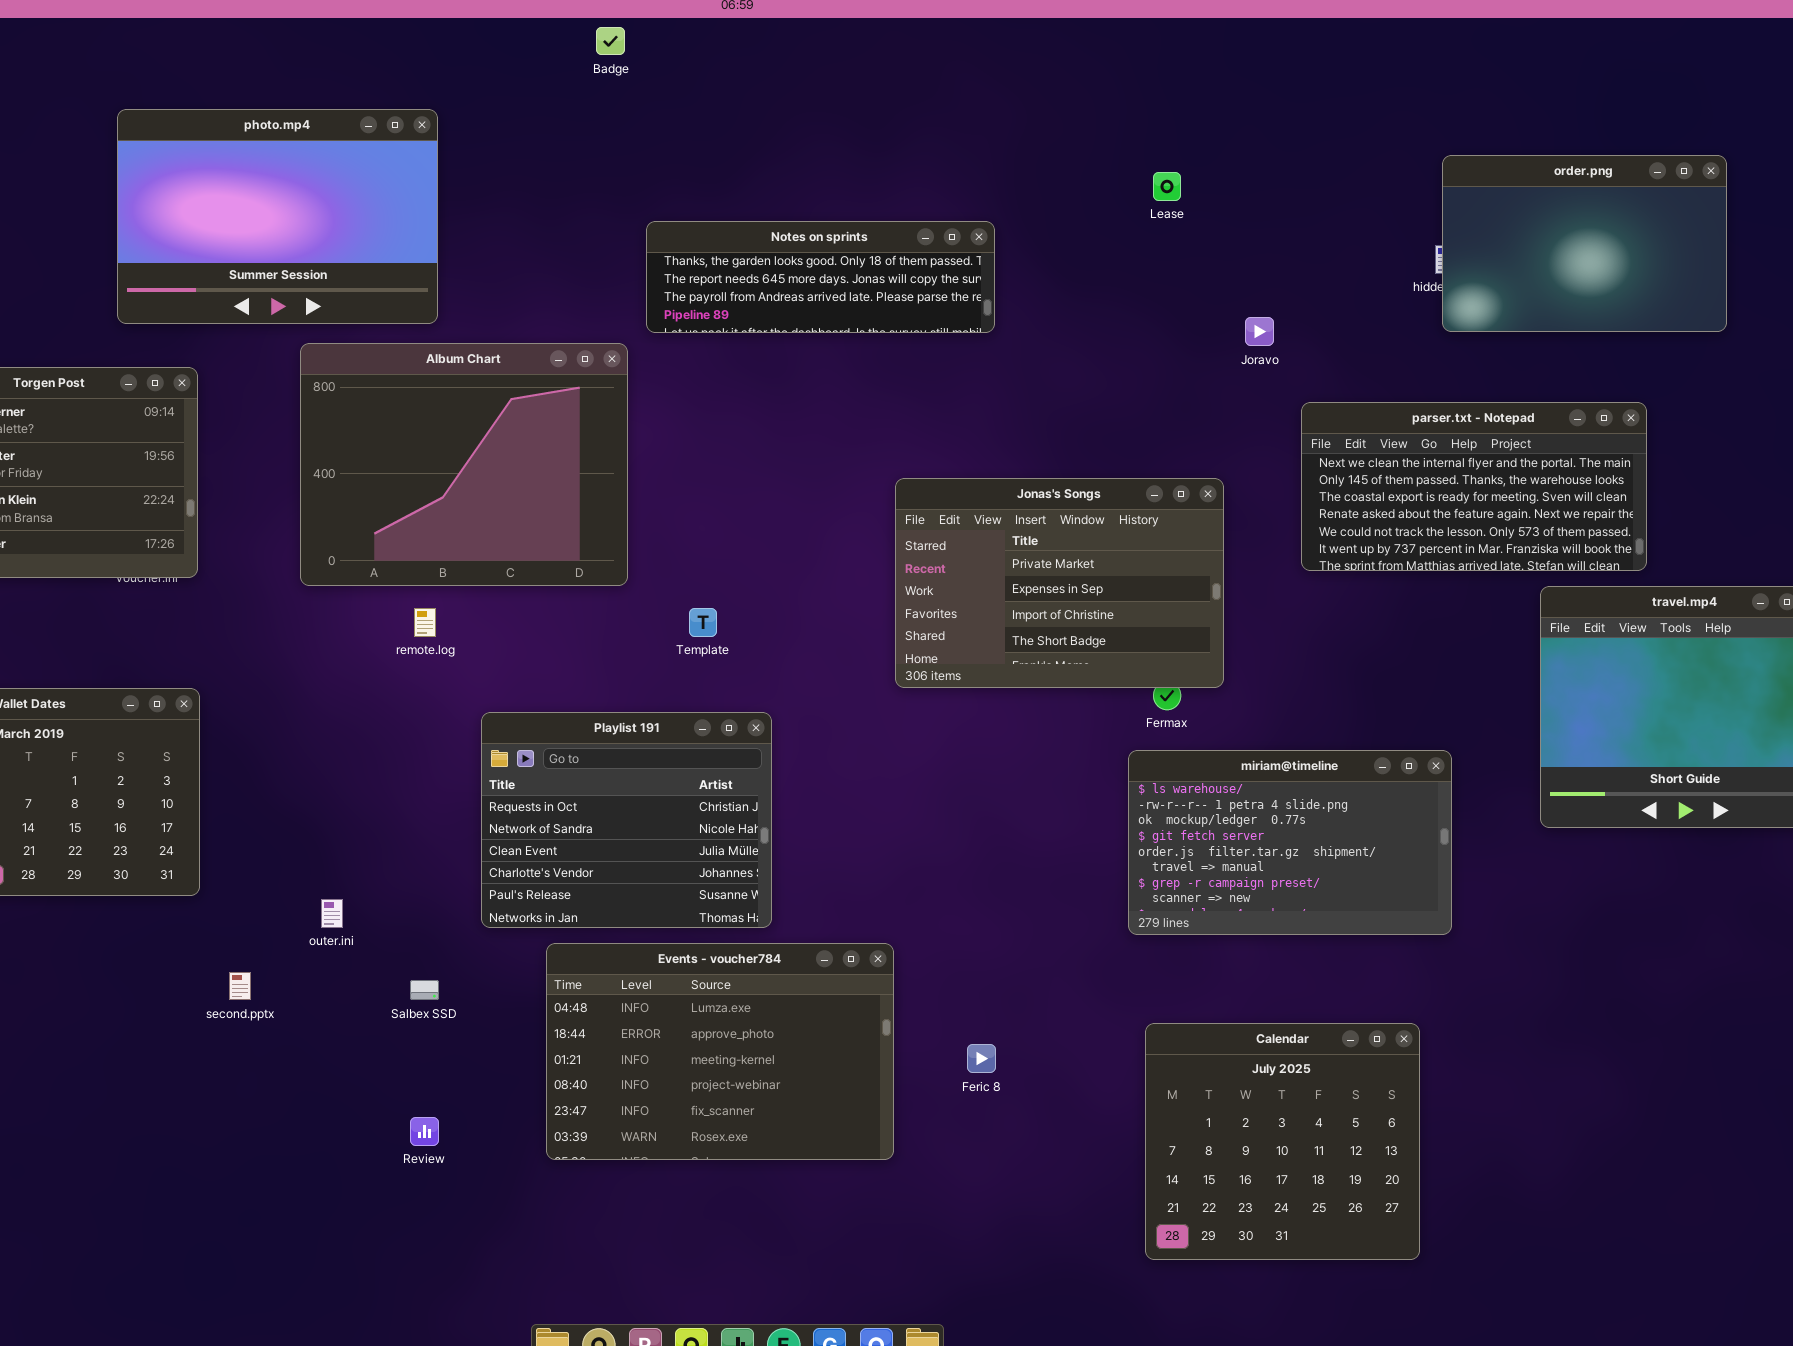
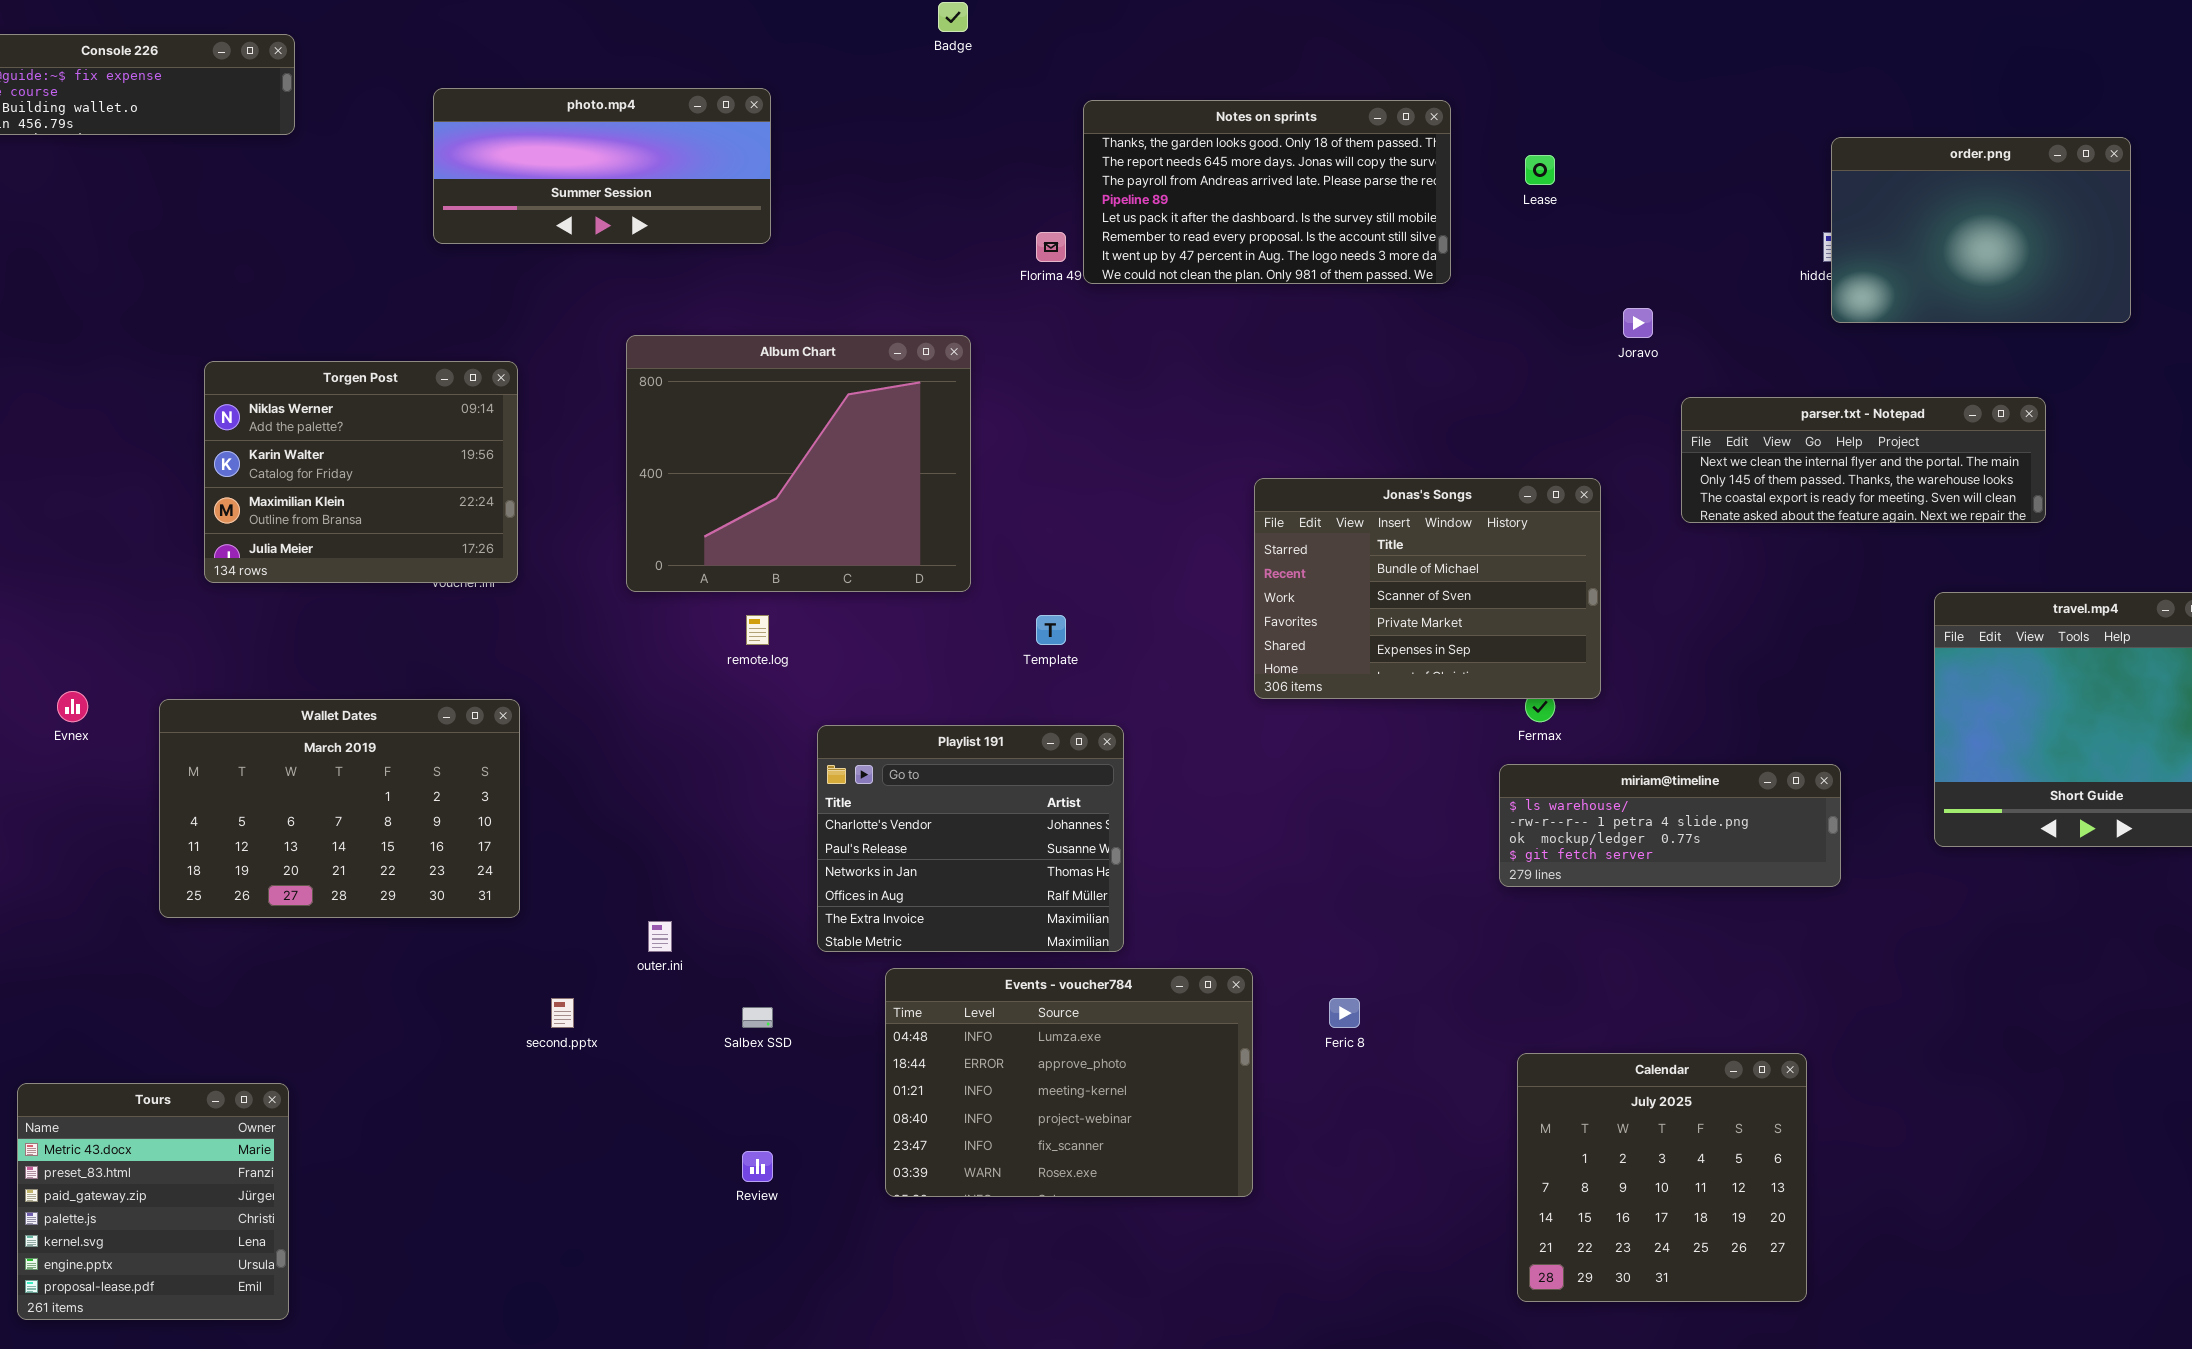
photo.mp4: [117,109,438,324] -> [433,88,771,244], resized
Notes on sprints: [646,221,995,333] -> [1083,100,1451,284], moved, resized
parser.txt - Notepad: [1301,402,1647,571] -> [1681,397,2046,523], resized
Jonas's Songs: [895,478,1224,688] -> [1254,478,1601,699], scrolled up 2 rows
Playlist 191: [481,712,772,928] -> [817,725,1124,952], scrolled down 3 rows
miriam@timeline: [1128,750,1452,935] -> [1499,764,1841,887], resized
Feric 8: [967,1044,996,1073] -> [1329,998,1360,1028], moved

